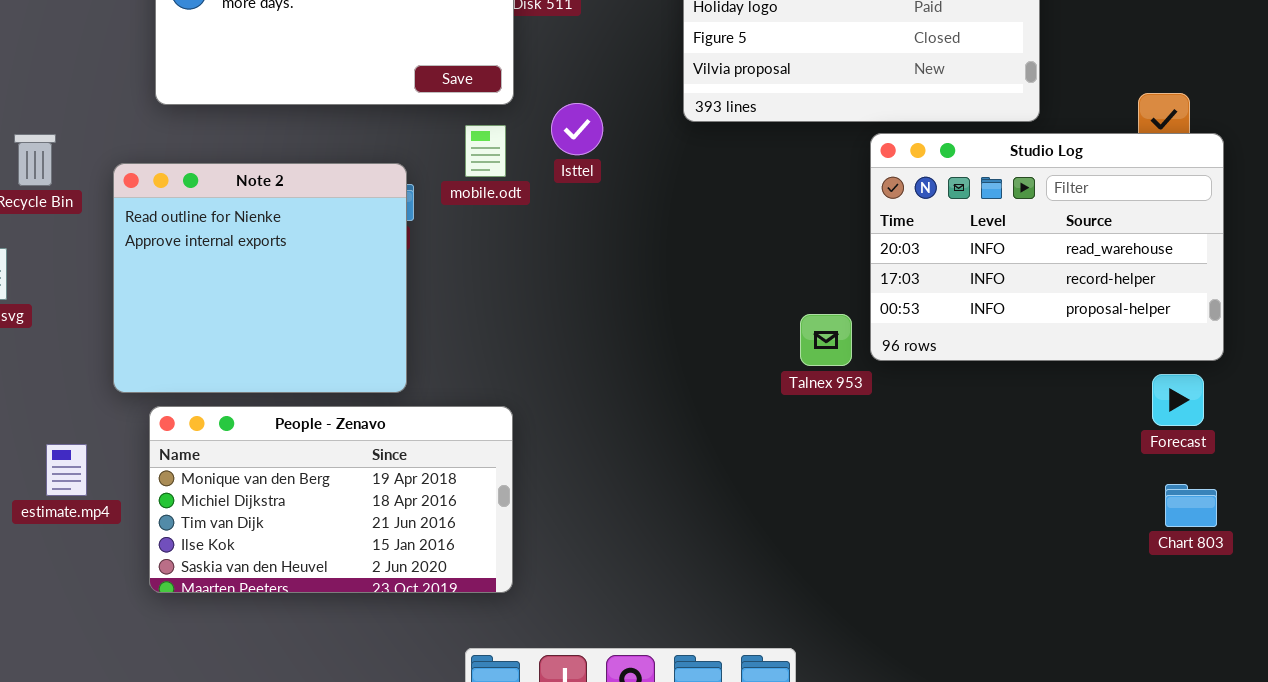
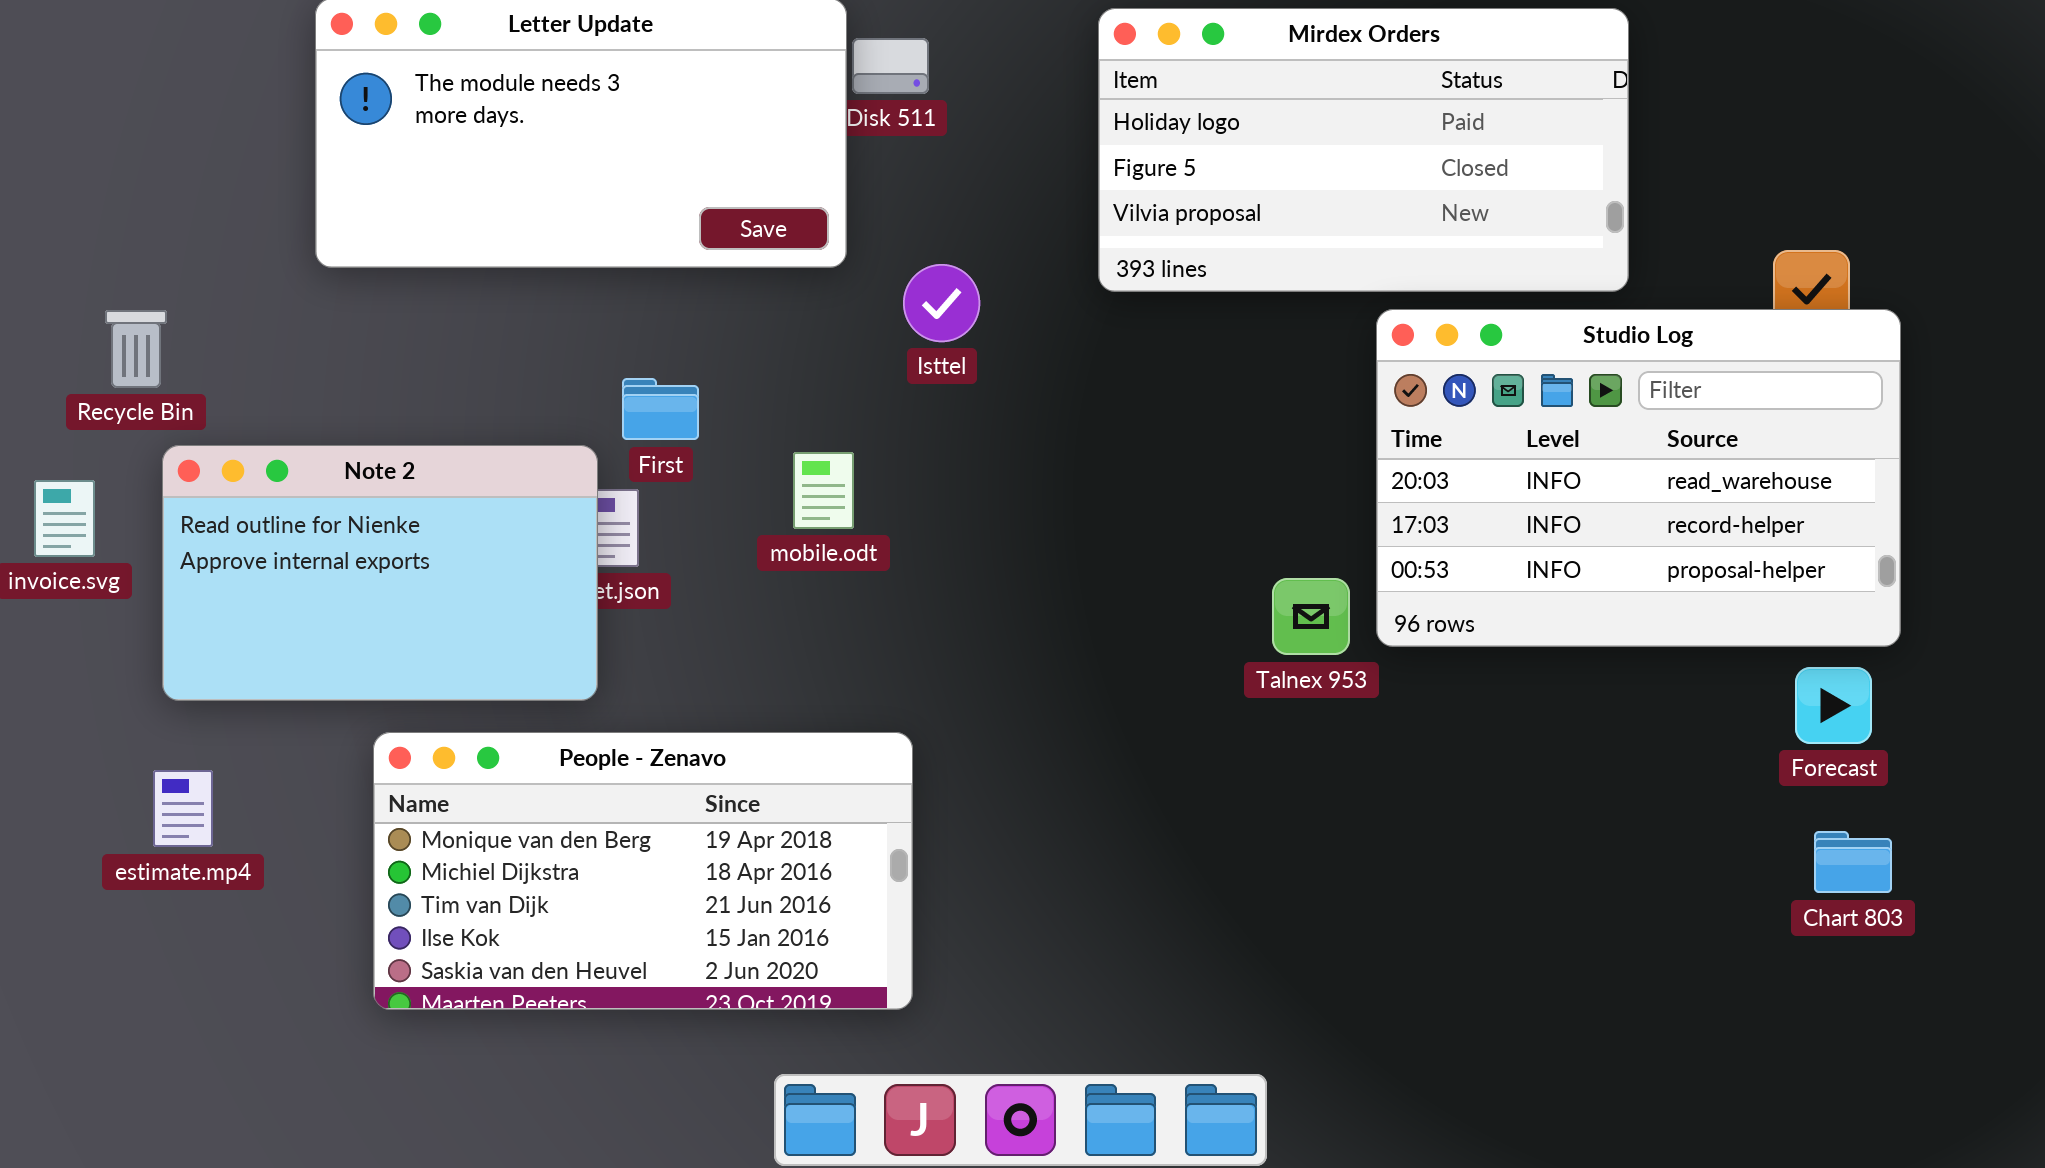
mobile.odt: [465,125,506,177] -> [793,452,854,529], moved
Note 2: [113,163,407,393] -> [162,445,598,701], moved, resized
People - Zenavo: [149,406,513,593] -> [373,732,913,1010], moved

